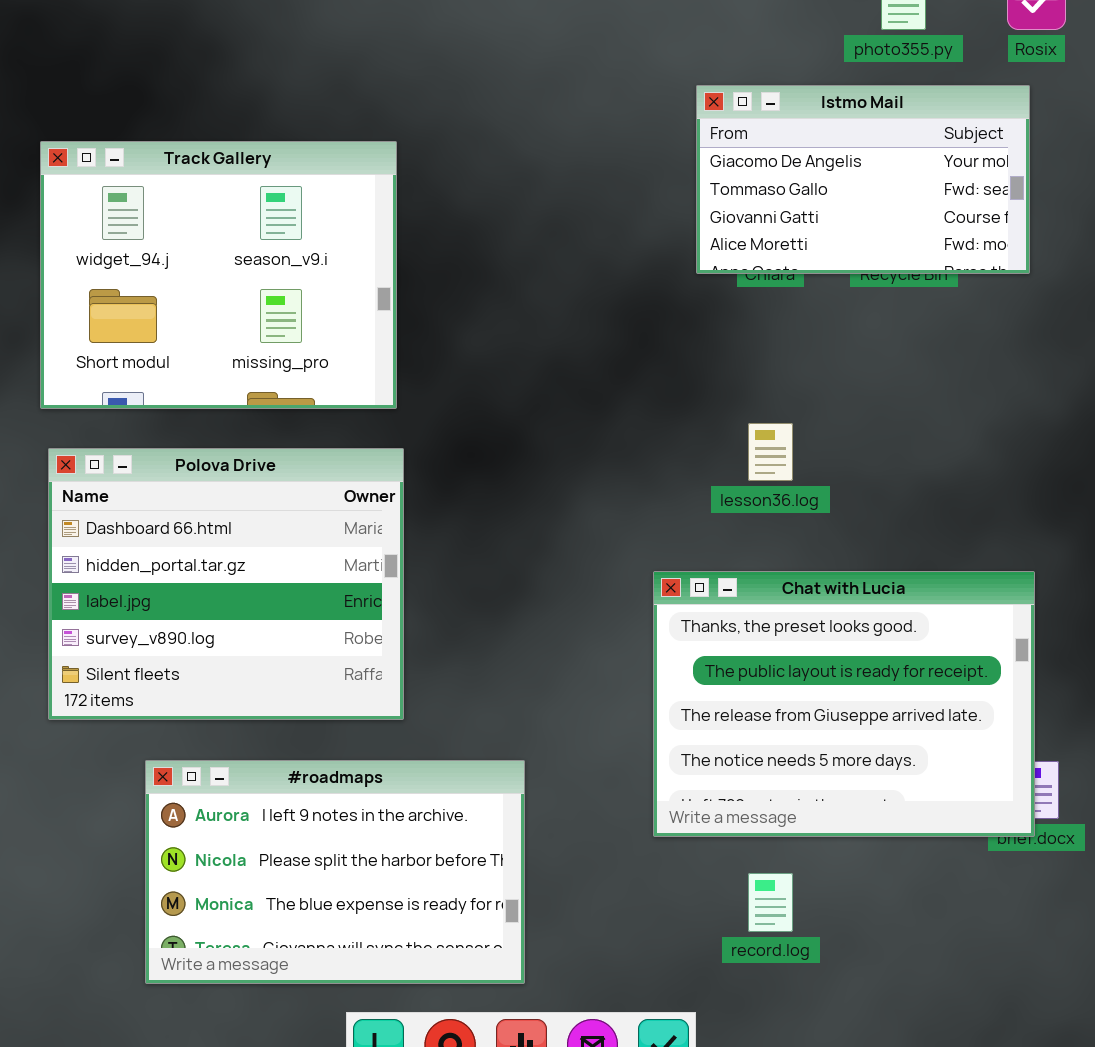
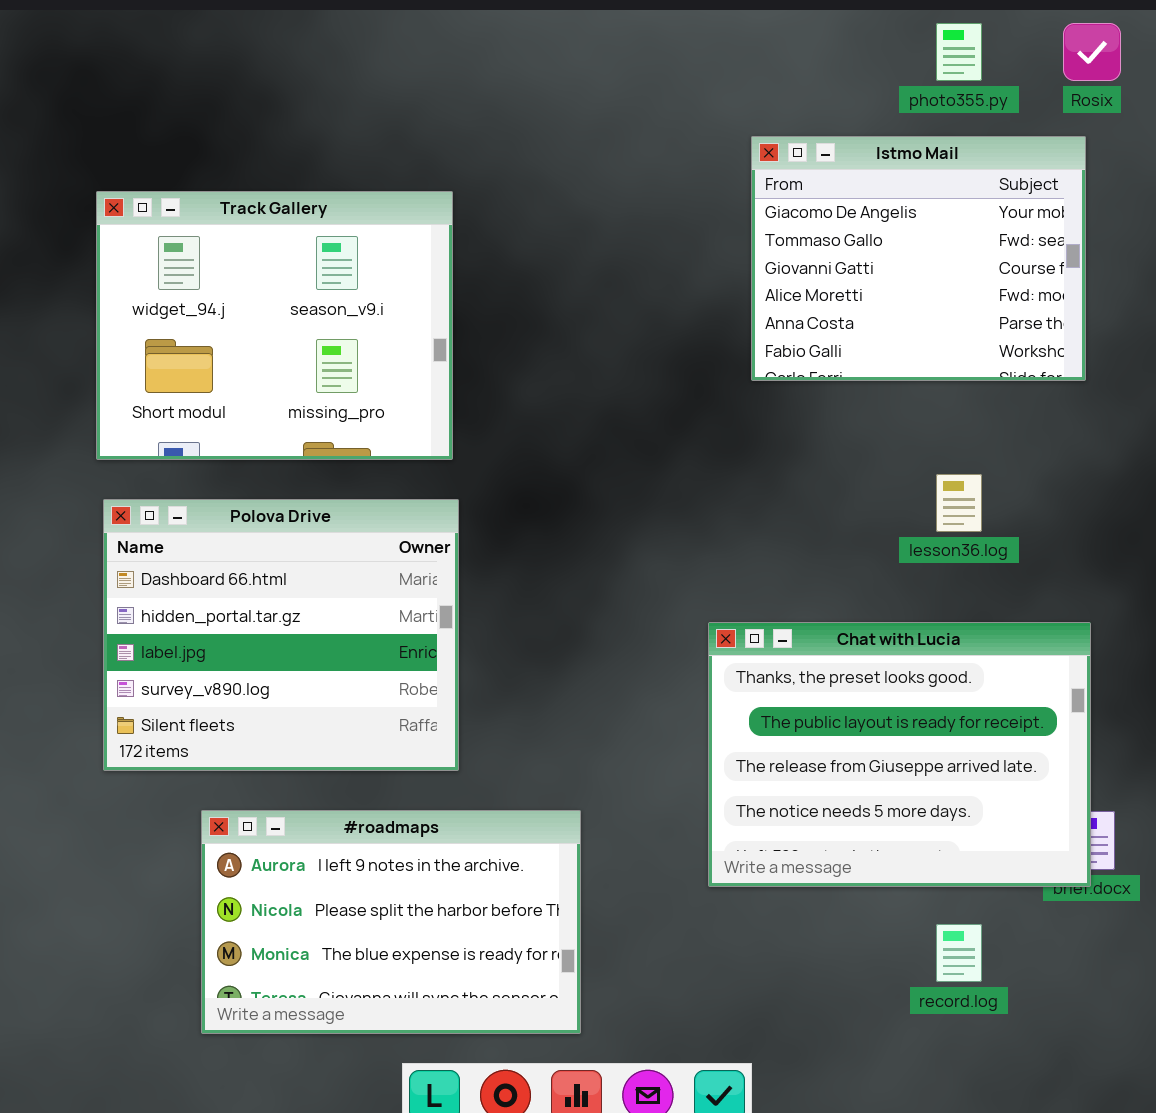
Istmo Mail: [696,85,1030,274] -> [751,136,1086,381], resized
lesson36.log: [748,423,793,481] -> [936,474,982,532], moved
record.log: [748,873,793,932] -> [936,924,982,982], moved

